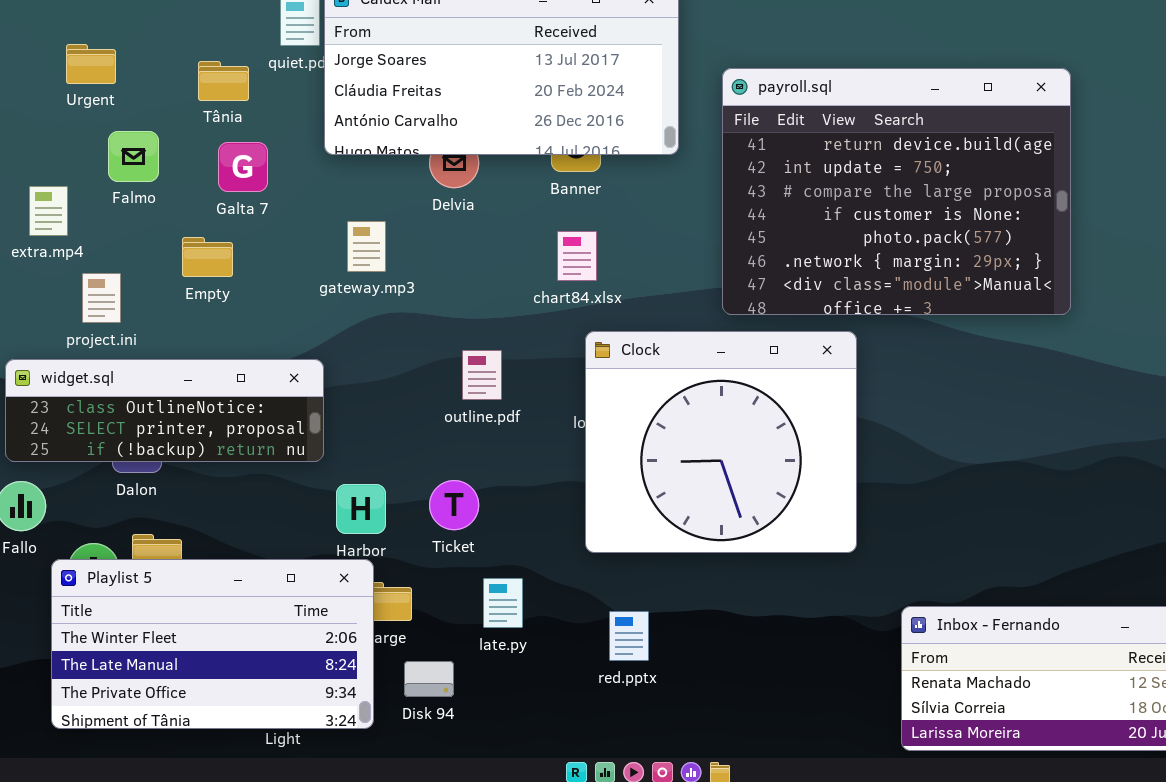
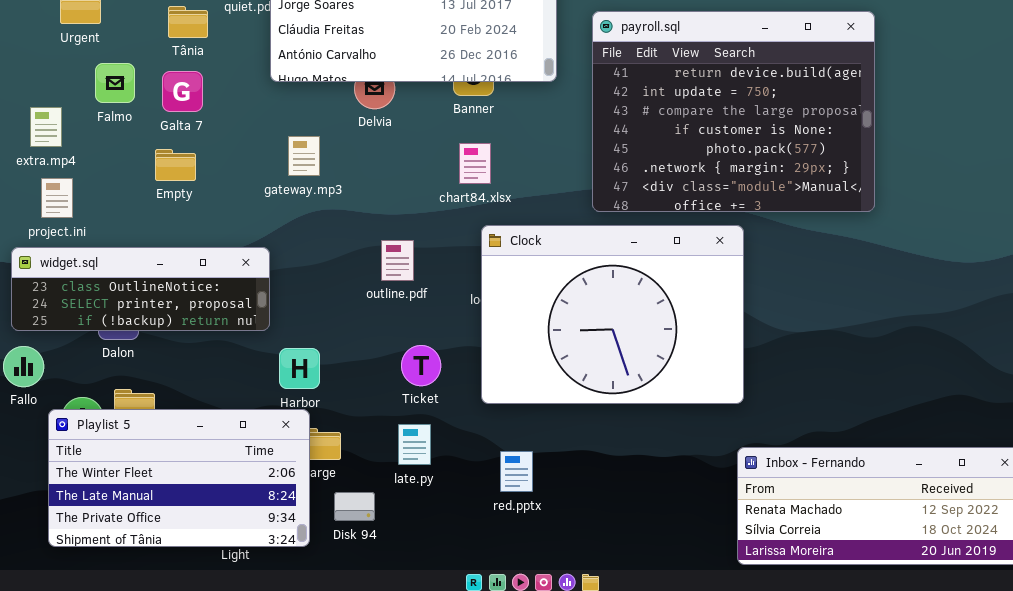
Galta 7: [218,142,268,192] -> [162,71,203,112], moved
project.ini: [82,273,121,323] -> [41,178,73,218], moved
Clock: [585,331,857,553] -> [481,225,744,404], resized
Ticket: [429,480,479,530] -> [401,345,441,386], moved

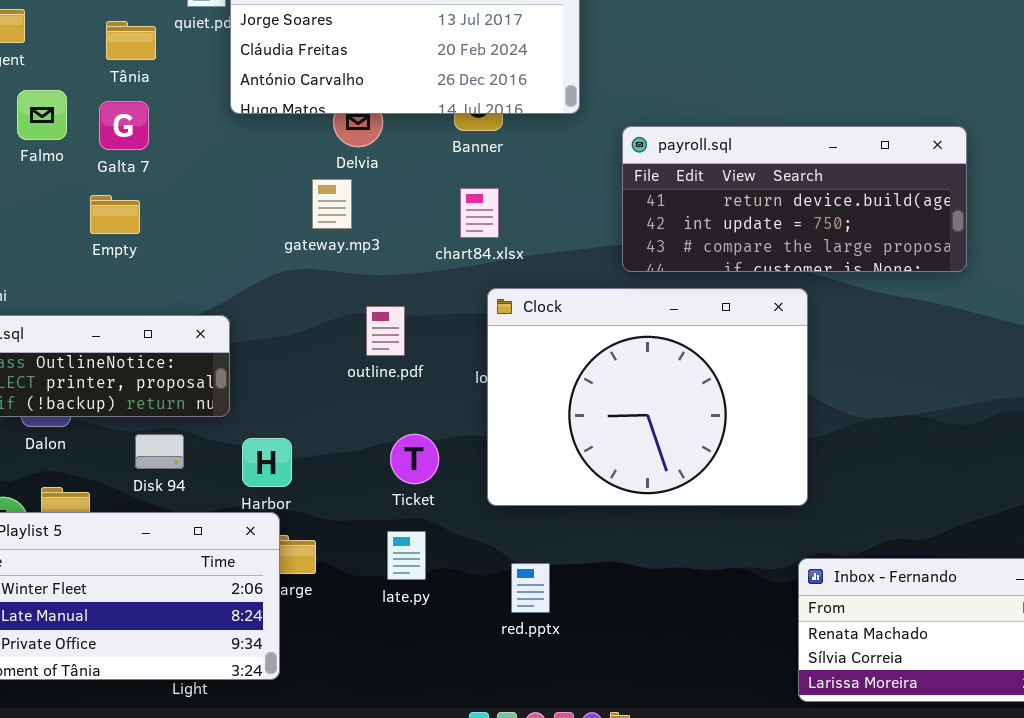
payroll.sql: [592,11,875,212] -> [622,126,967,272], resized
gateway.mp3: [288,136,320,176] -> [312,179,352,229], moved
Disk 94: [334,492,375,521] -> [135,434,184,469], moved

